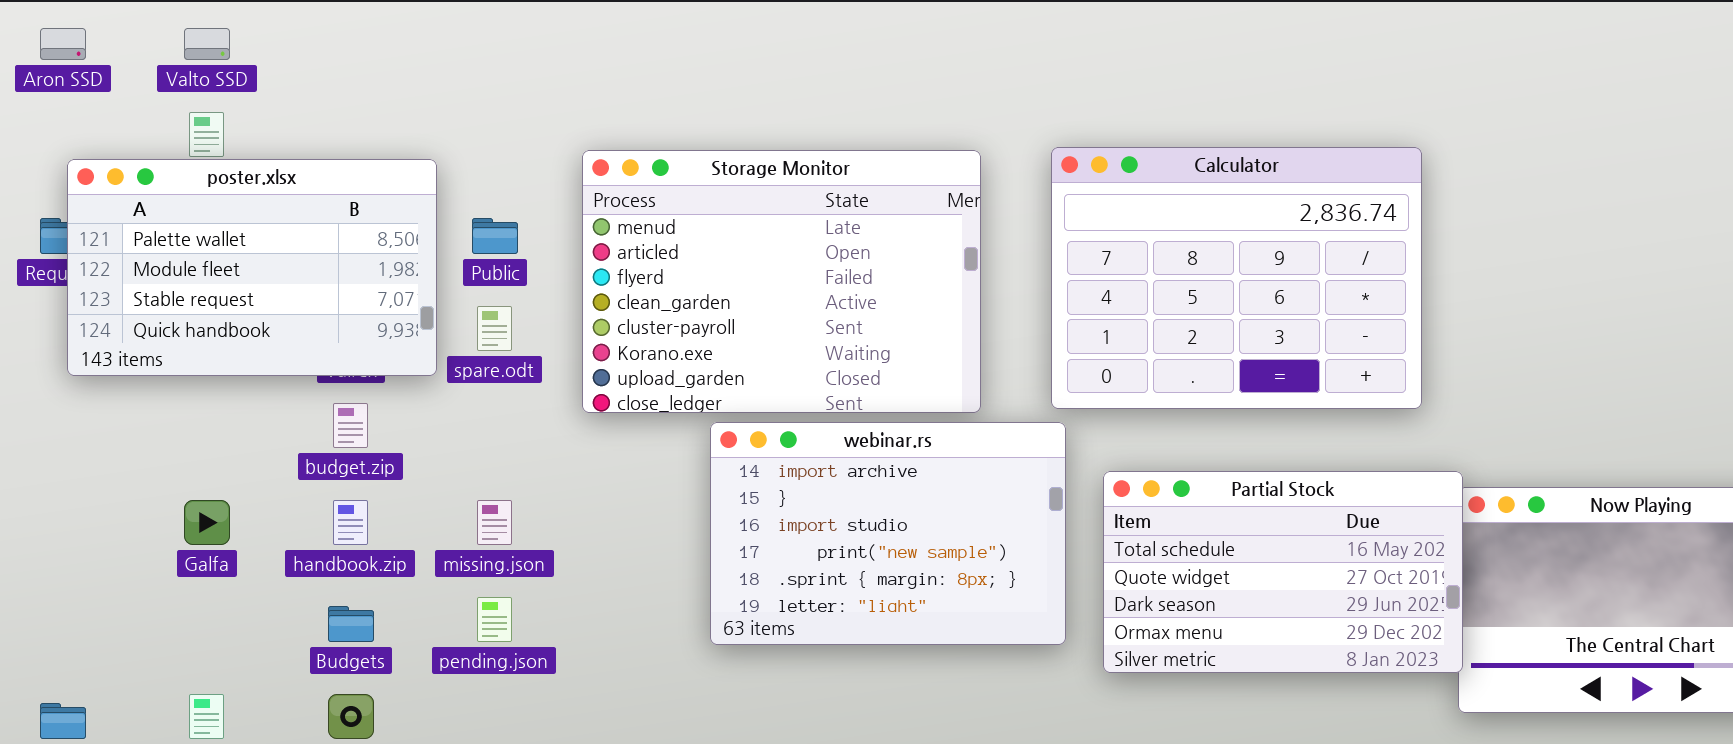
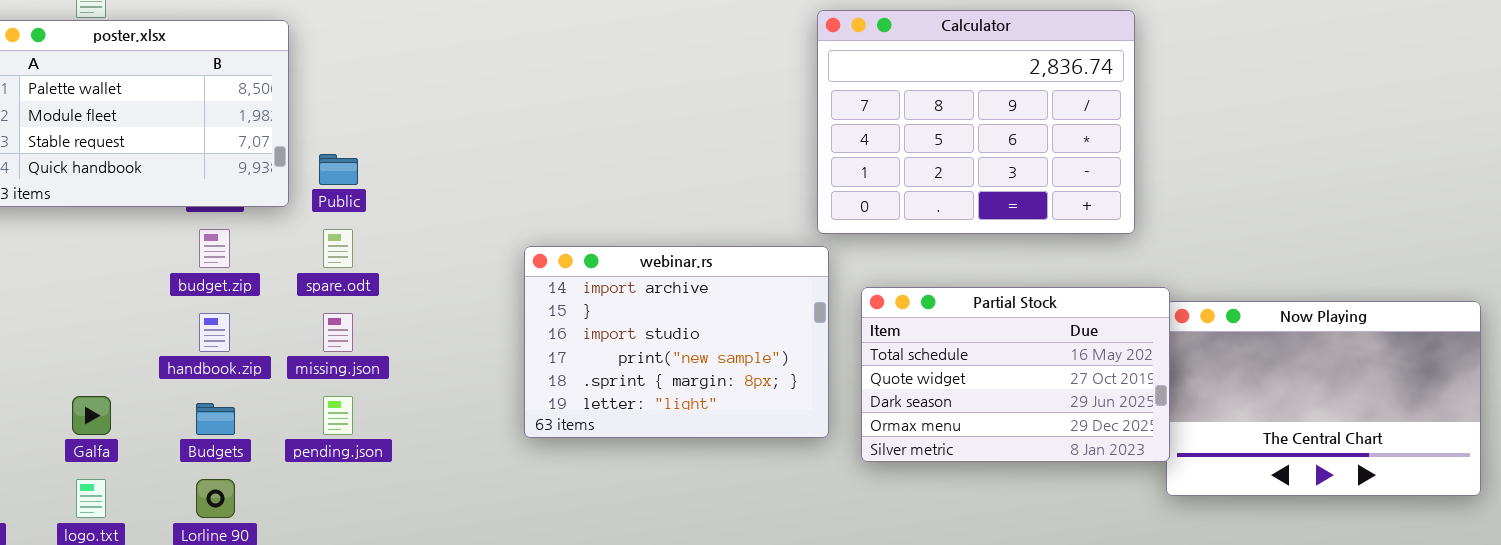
Storage Monitor: [582,150,981,413] -> none, closed
Public: [472,218,518,254] -> [319,154,358,185], moved
spare.odt: [477,306,512,351] -> [323,229,353,268], moved
Galfa: [184,500,230,545] -> [72,396,111,435], moved

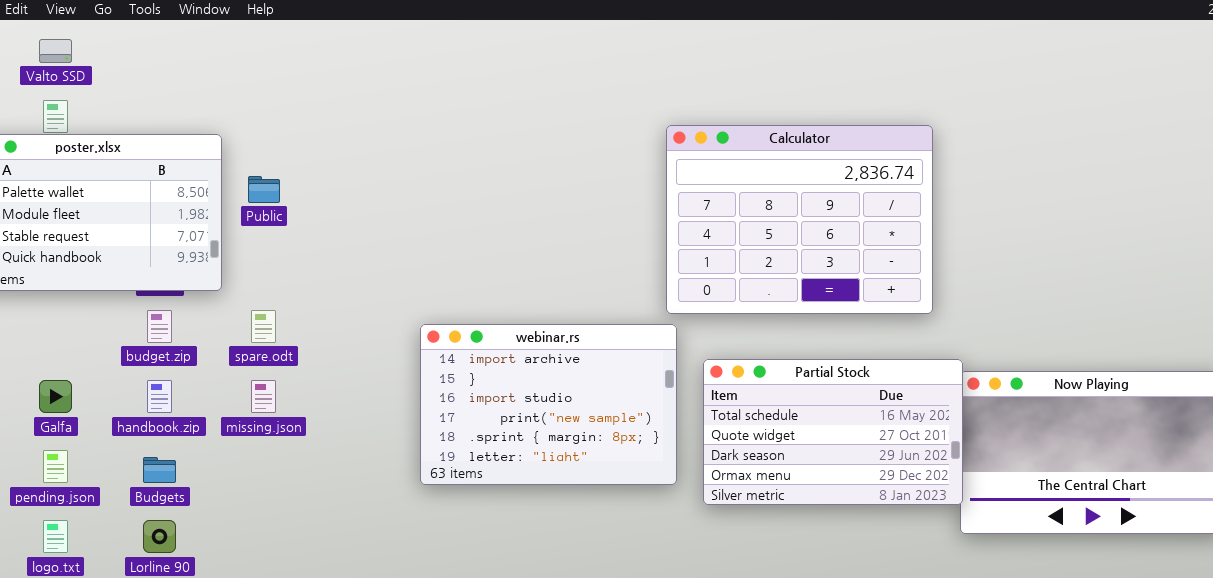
Public: [319,154,358,185] -> [248,176,280,203], moved
Galfa: [72,396,111,435] -> [39,380,72,413], moved
pending.json: [323,396,353,435] -> [43,450,68,483], moved

